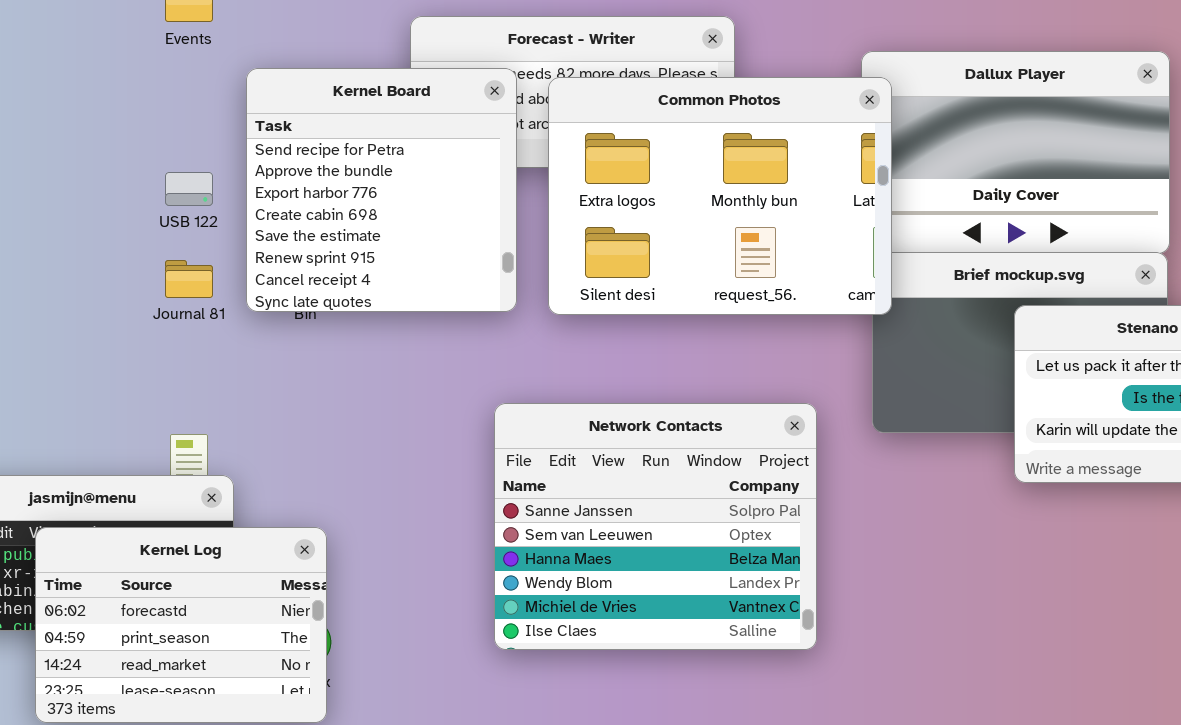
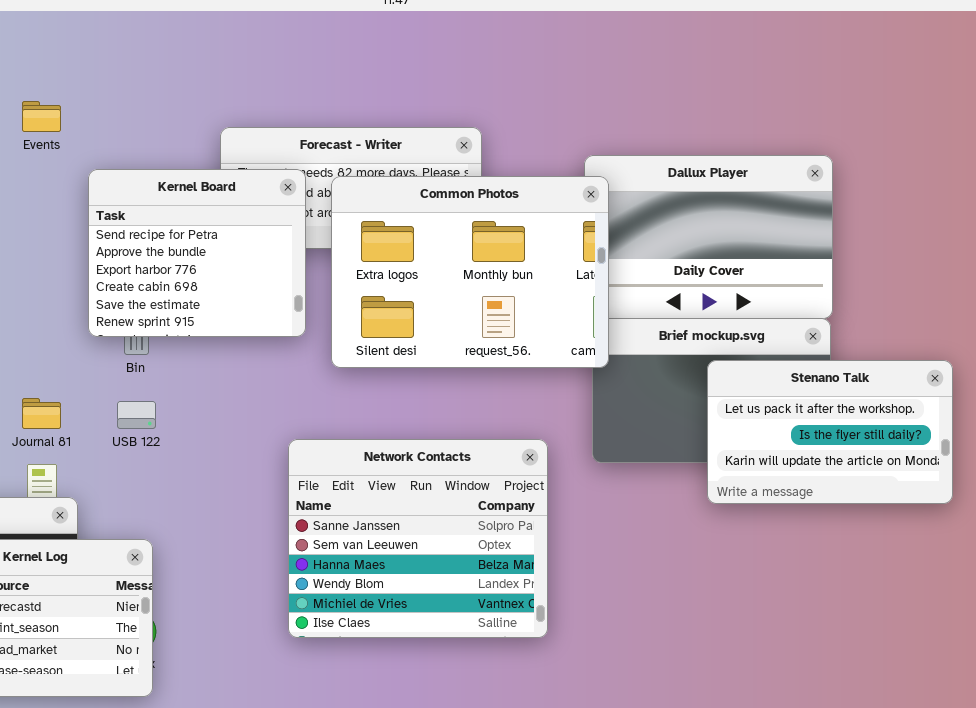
Kernel Board: [246,68,517,312] -> [88,169,306,337], resized
USB 122: [165,172,213,206] -> [117,401,156,429], moved
Journal 81: [165,260,213,298] -> [22,398,61,429], moved

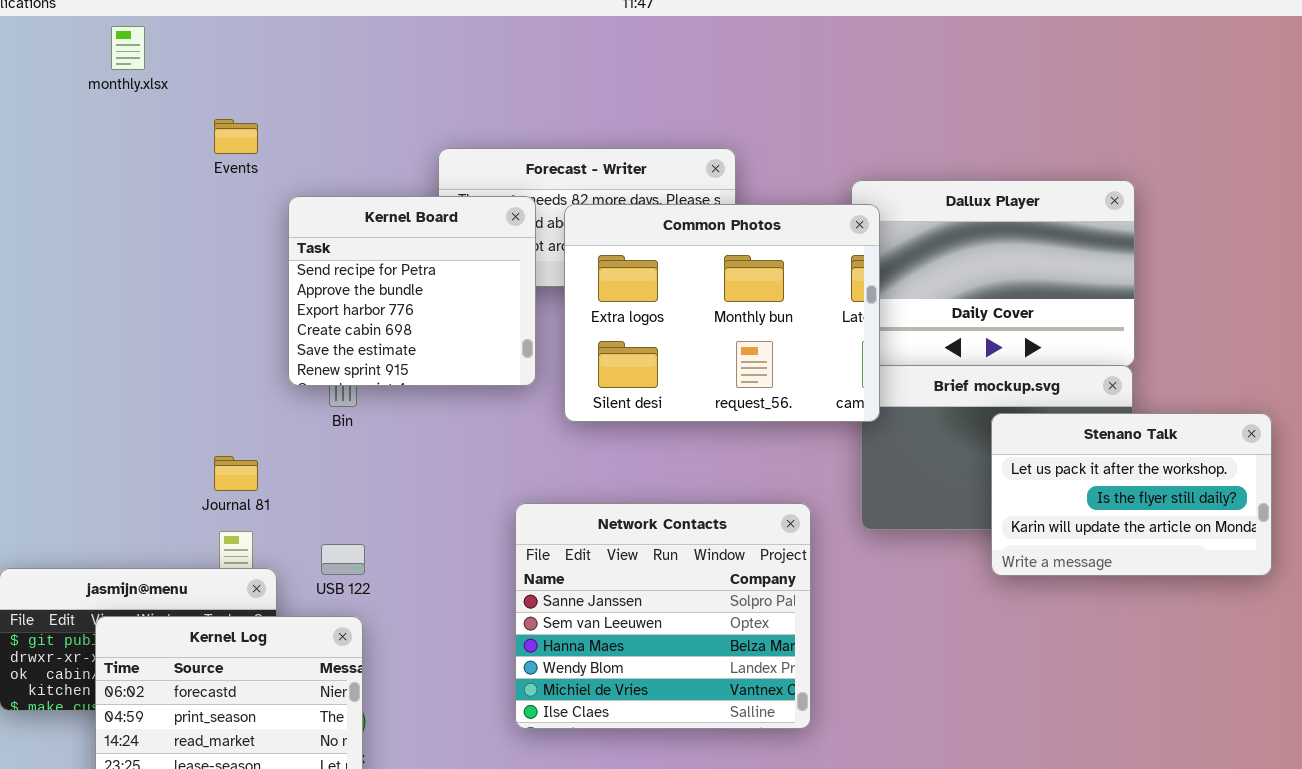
USB 122: [117,401,156,429] -> [321,544,365,575], moved

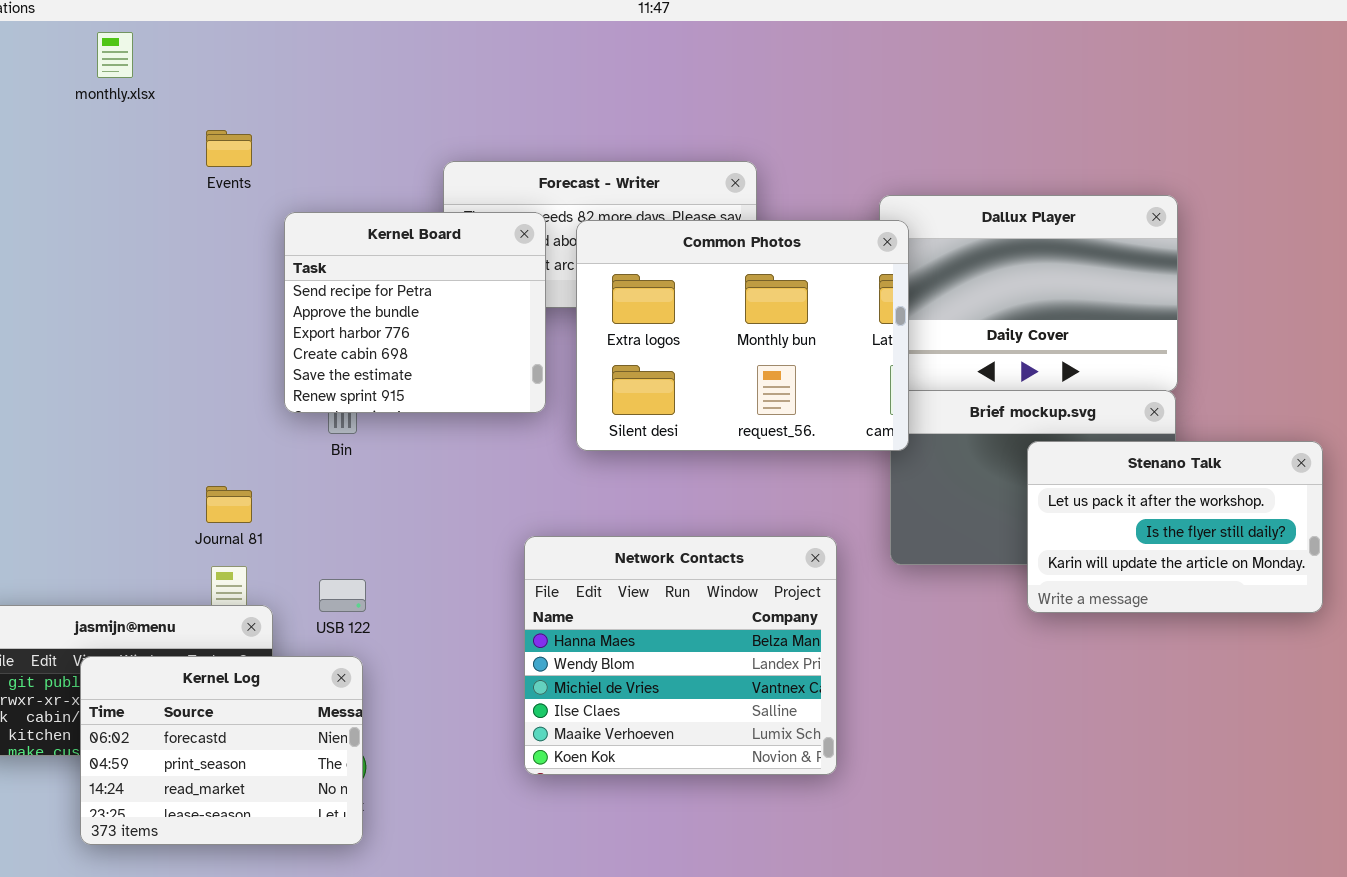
Network Contacts: [515,503,811,729] -> [524,536,837,775], scrolled down 2 rows

